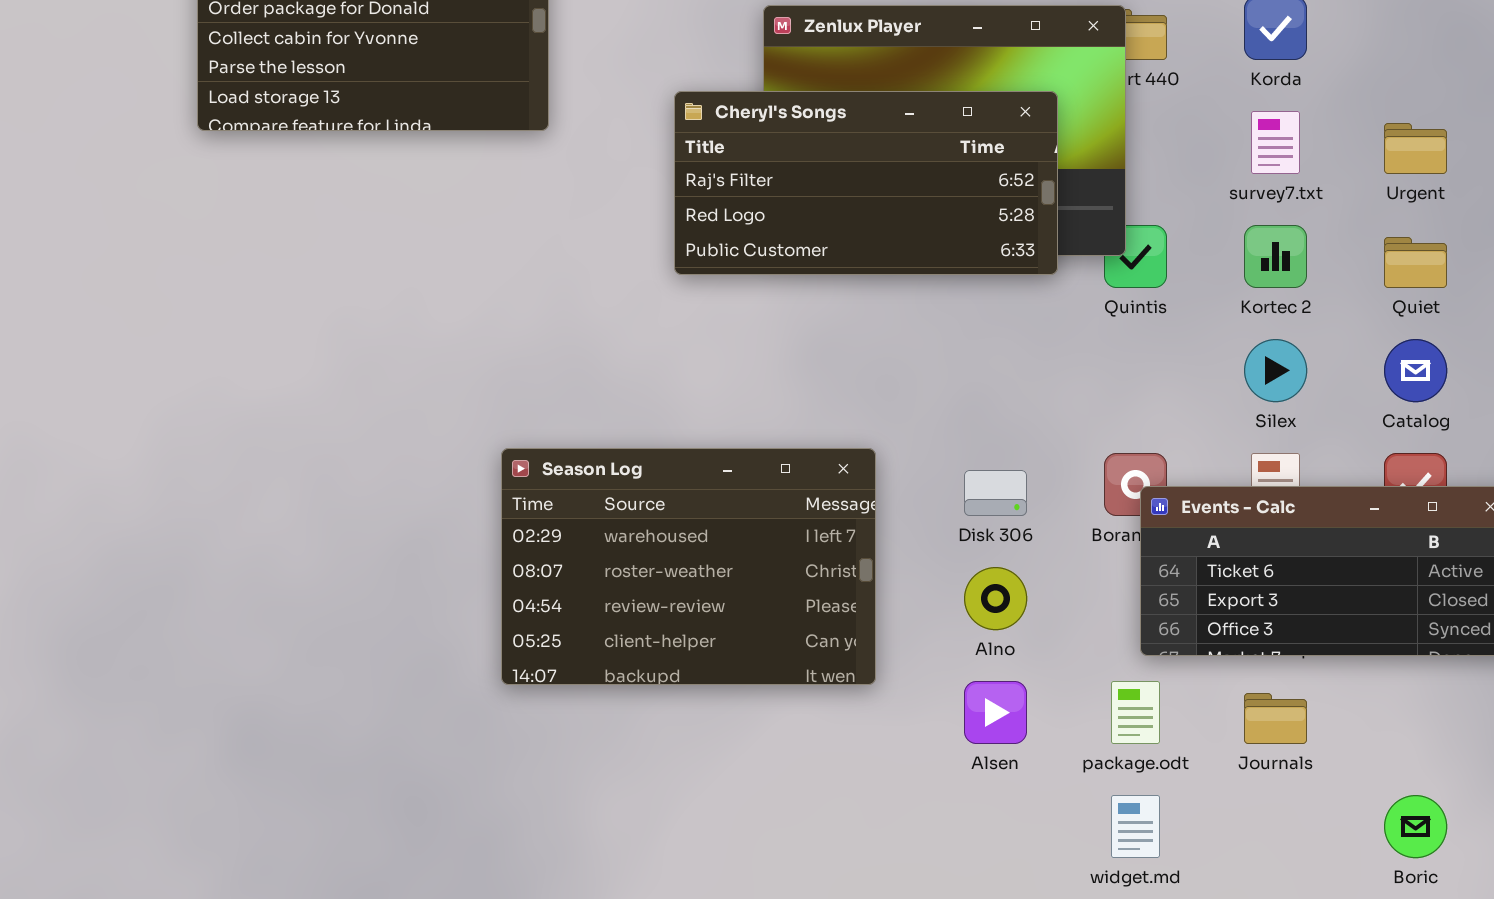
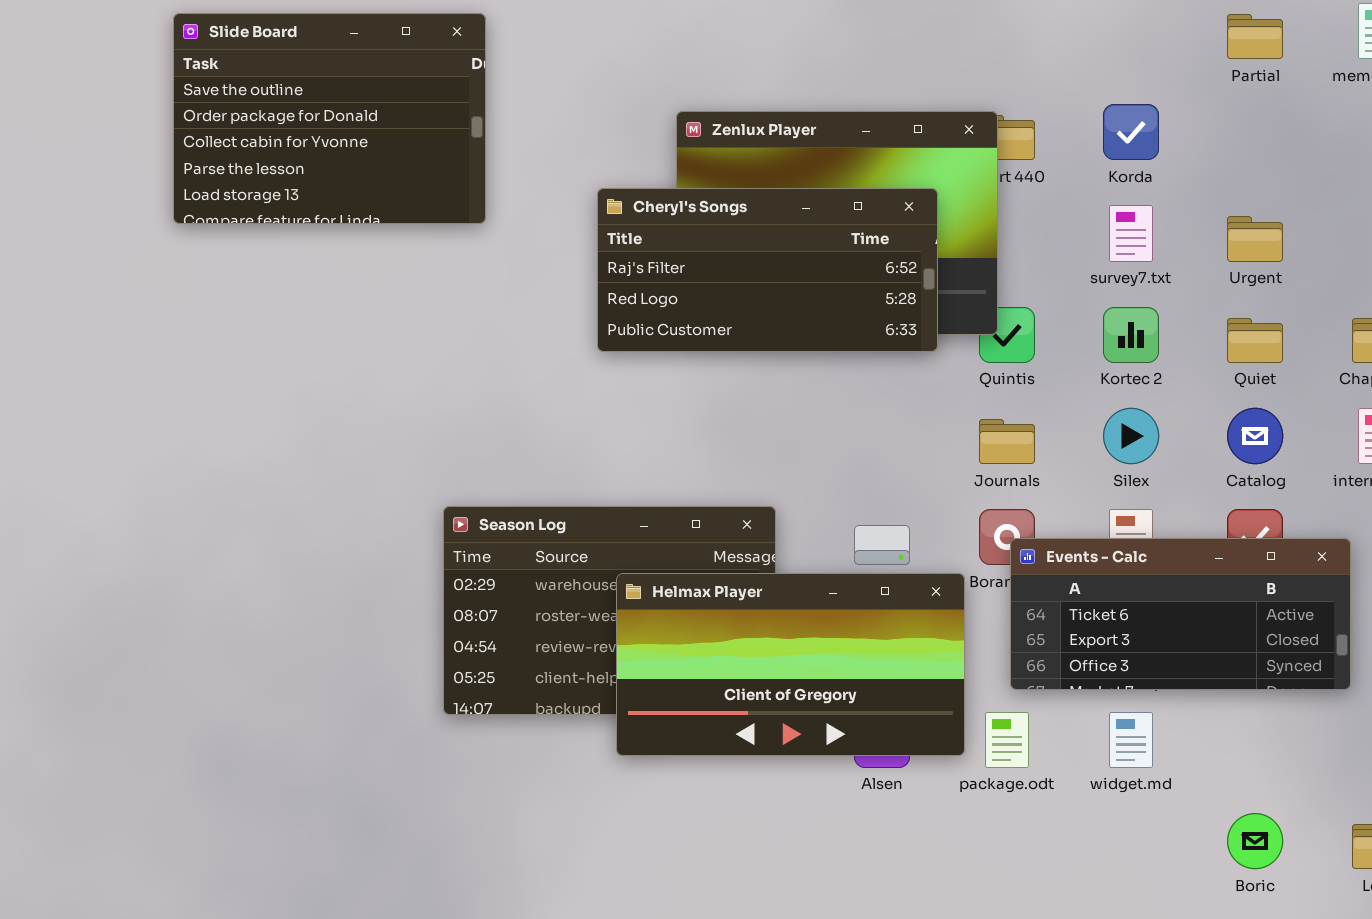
Helmax Player: none -> [616,573,965,756], opened
Journals: [1244,693,1307,744] -> [979,419,1035,464], moved
widget.md: [1111,795,1160,858] -> [1109,712,1153,768], moved

